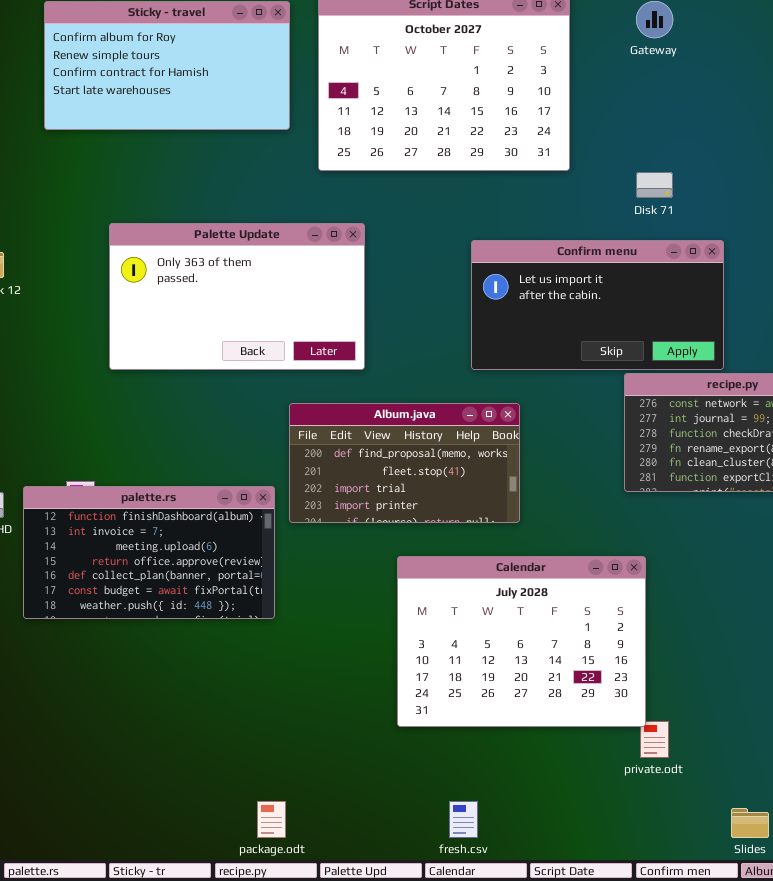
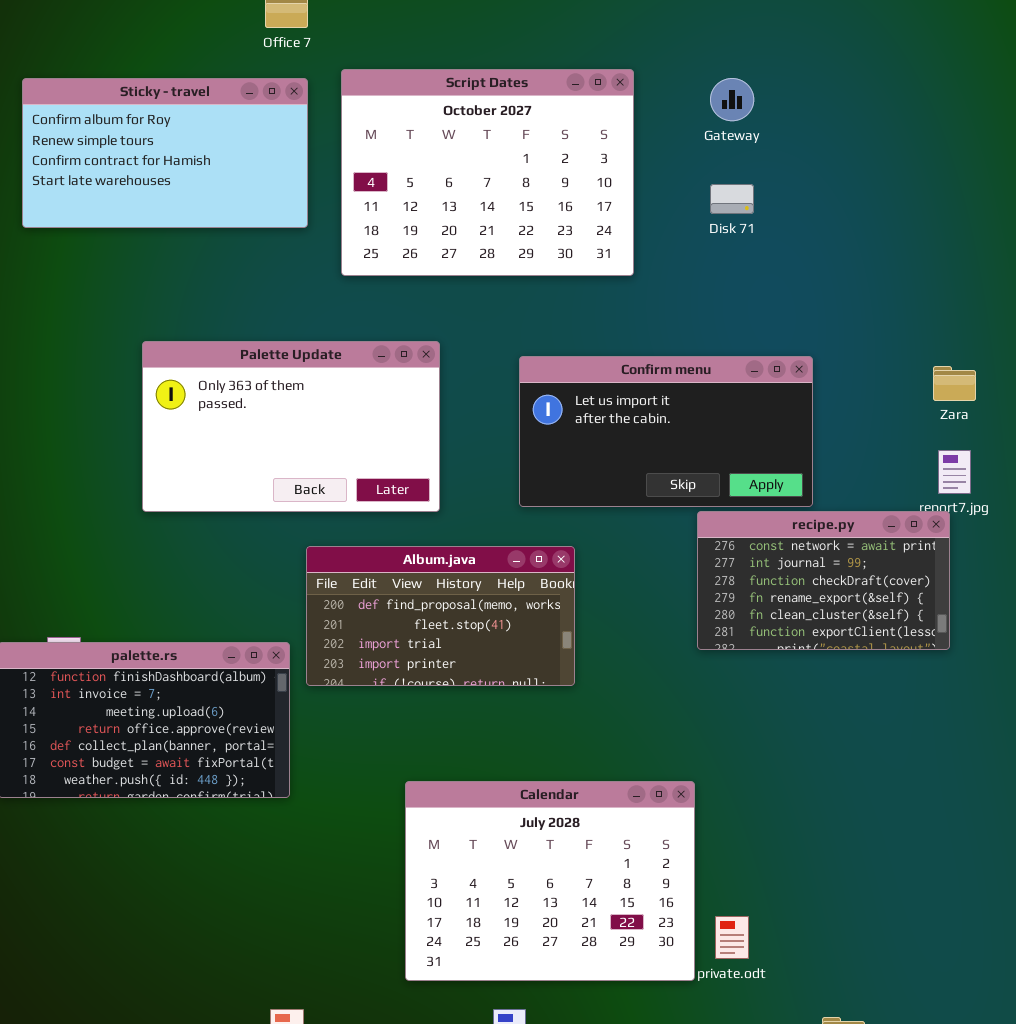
Disk 71: [636,172,673,198] -> [710,184,754,214], moved
Palette Update: [109,223,365,370] -> [142,341,440,512], moved
Calendar: [397,556,646,727] -> [405,781,695,981], moved

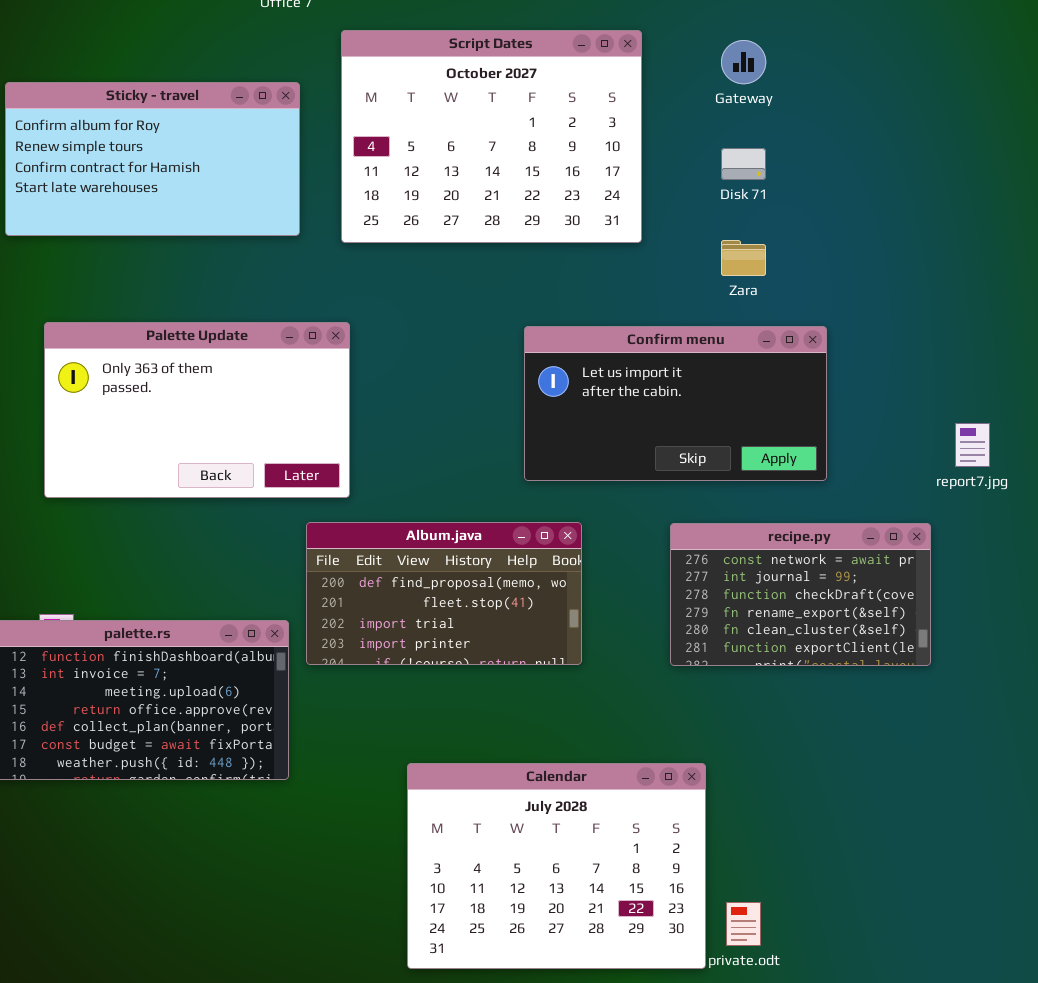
Sticky - travel: [22,78,308,228] -> [5,82,300,236], moved
Palette Update: [142,341,440,512] -> [44,322,350,498], moved
Zara: [933,366,976,401] -> [721,240,766,276], moved
recipe.py: [697,511,950,650] -> [670,523,931,666], moved

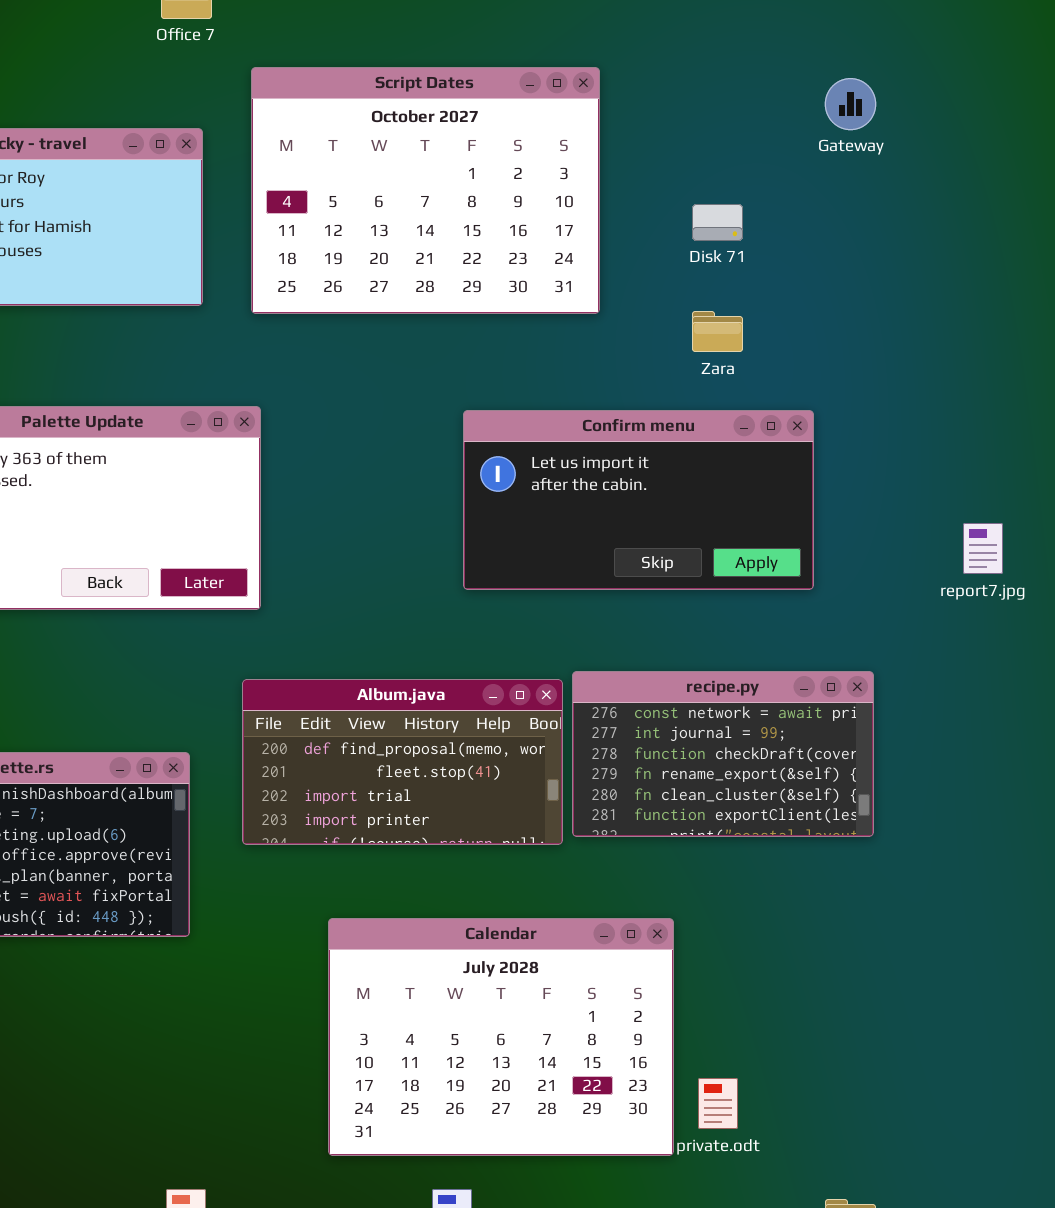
Gateway: [721,40,766,84] -> [825,78,876,130], moved
Album.java: [306,522,582,665] -> [242,679,563,845], moved
recipe.py: [670,523,931,666] -> [572,671,874,837], moved

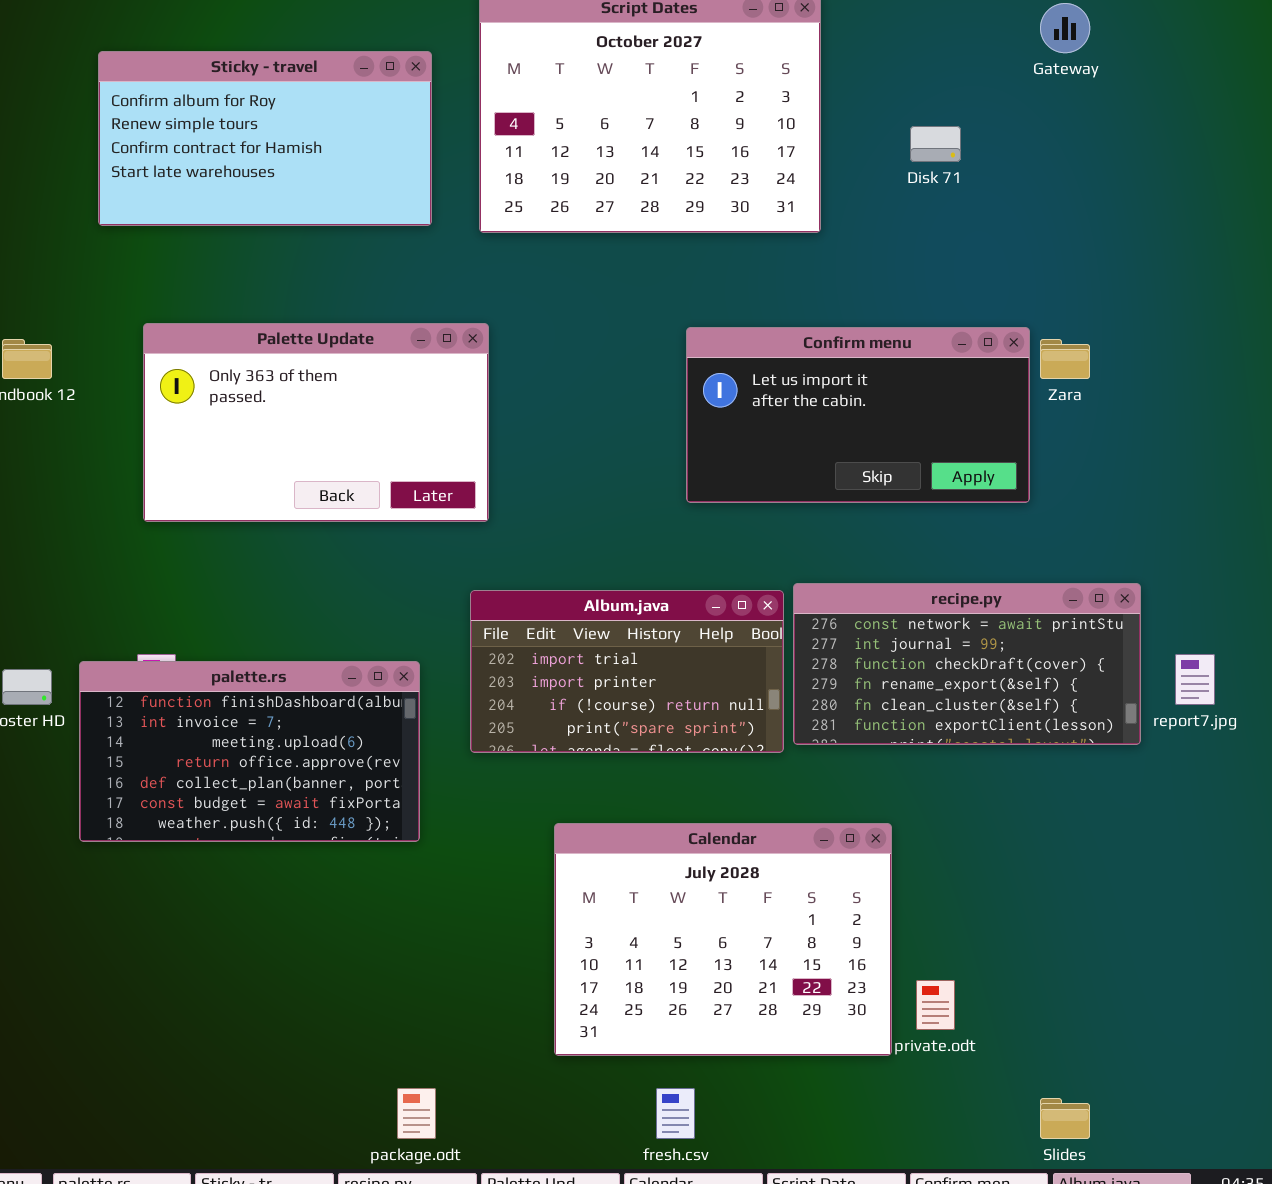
Zara: [692,311,743,352] -> [1040,339,1090,379], moved
report7.jpg: [963,523,1003,574] -> [1175,654,1215,705], moved
recipe.py: [572,671,874,837] -> [793,583,1141,745], resized
Album.java: [242,679,563,845] -> [470,590,784,753], scrolled down 2 rows

